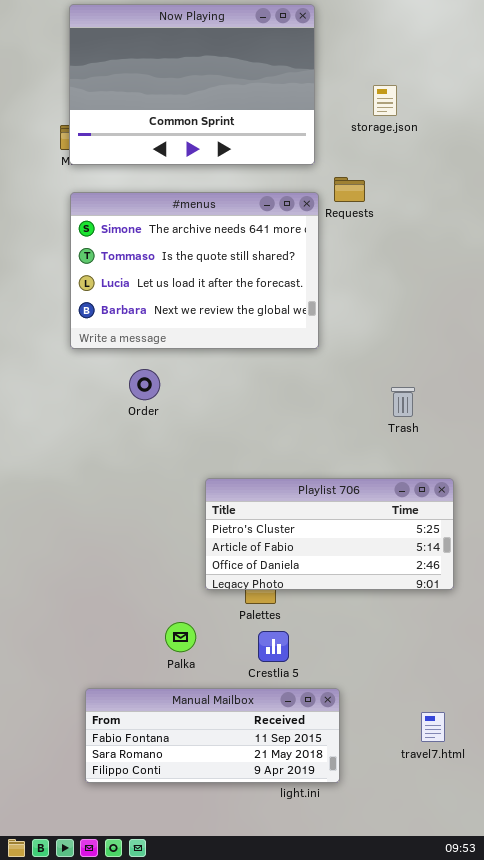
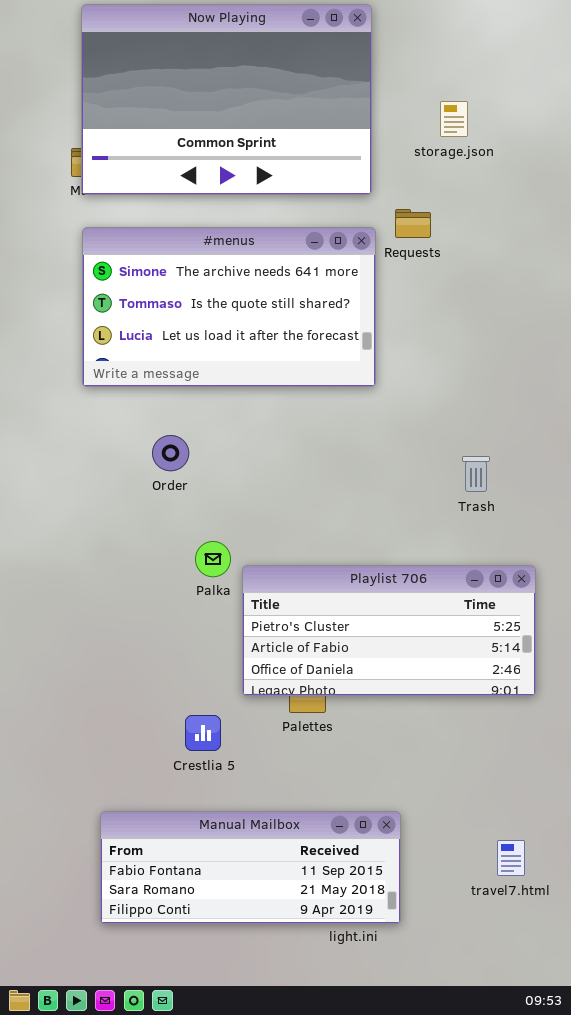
#menus: [70,192,319,349] -> [82,227,376,387], resized
Palka: [165,622,196,652] -> [195,541,231,577], moved
Crestlia 5: [258,631,289,662] -> [185,715,221,751], moved

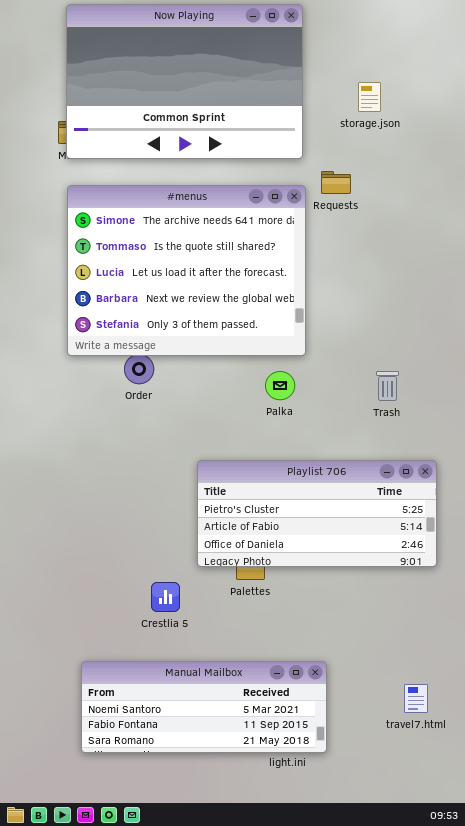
#menus: [82,227,376,387] -> [67,185,306,356], resized
Palka: [195,541,231,577] -> [265,371,295,400], moved
Manual Mailbox: [100,811,401,924] -> [81,661,327,753], scrolled up 1 row

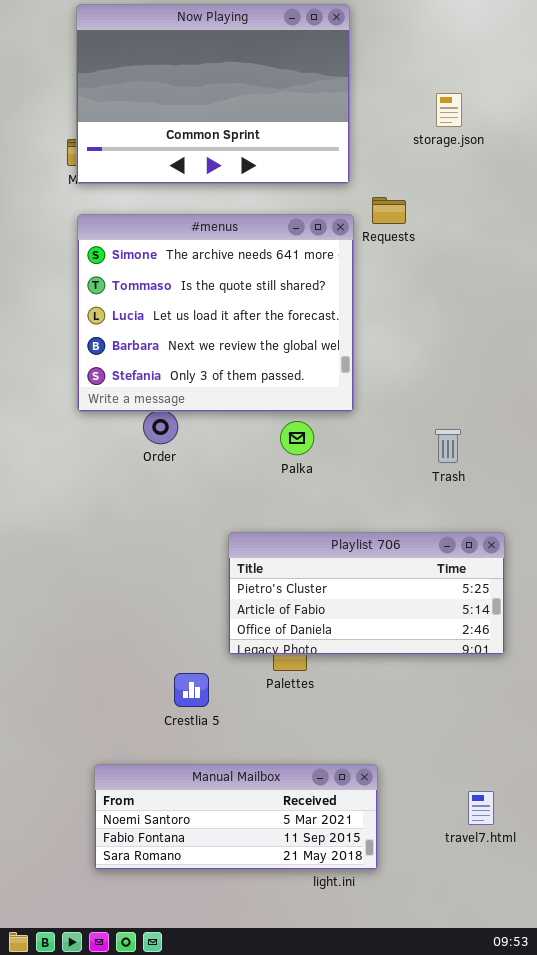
storage.json: [358,82,381,112] -> [436,93,462,127], moved
Palka: [265,371,295,400] -> [280,421,314,455], moved

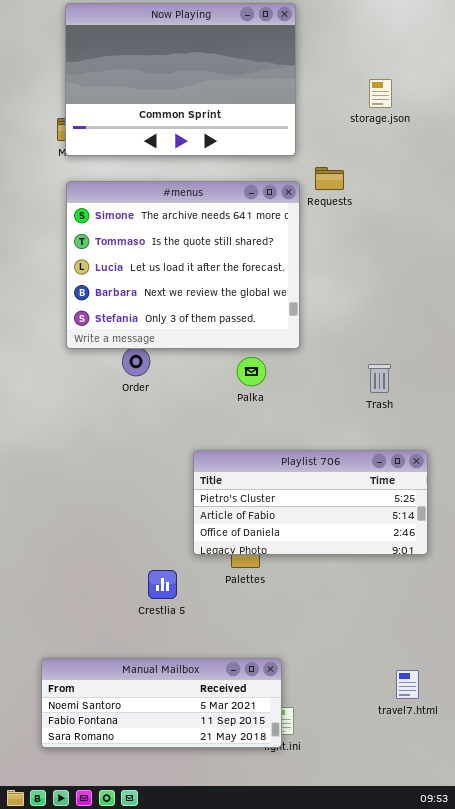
Manual Mailbox: [94,764,378,870] -> [41,658,282,748], moved

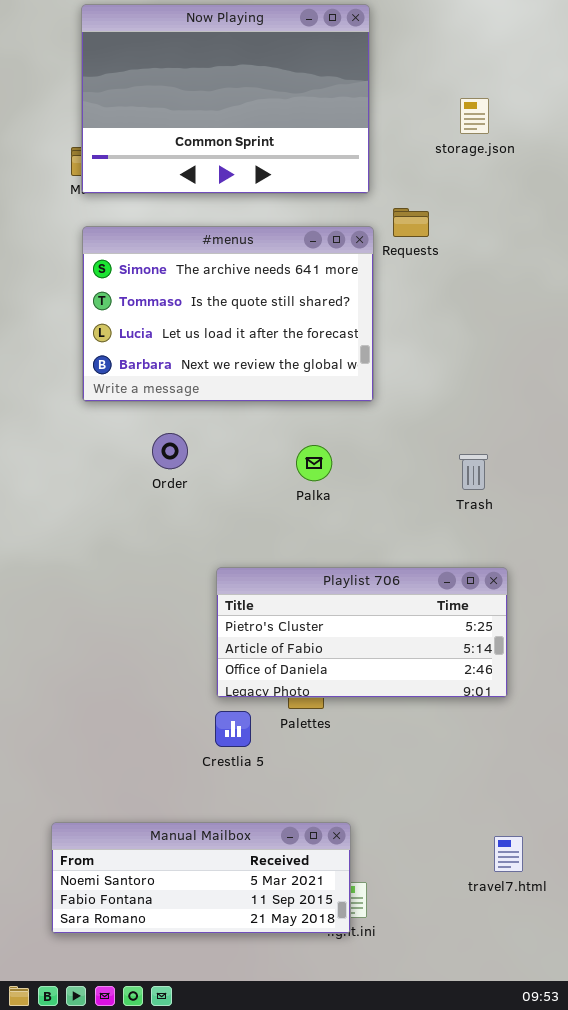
#menus: [66,181,300,349] -> [82,226,374,402], resized
Playlist 706: [193,450,428,555] -> [216,567,508,698], moved
Crestlia 5: [148,570,177,599] -> [215,711,251,747], moved

